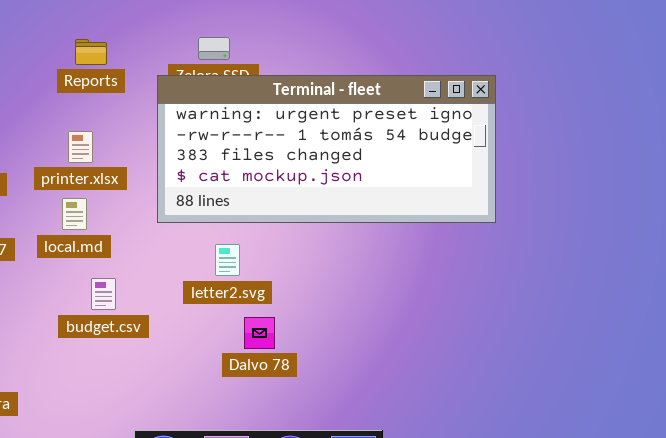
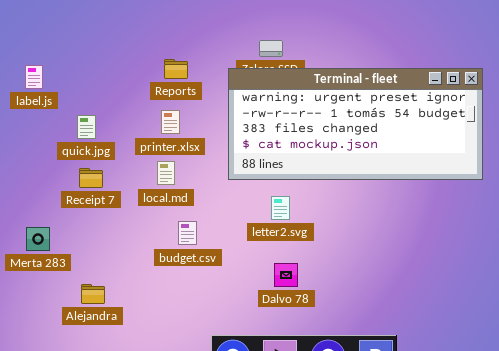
Reports: [75,39,107,65] -> [164,59,188,79], moved
Dalvo 78: [244,317,275,349] -> [274,263,298,287], moved

